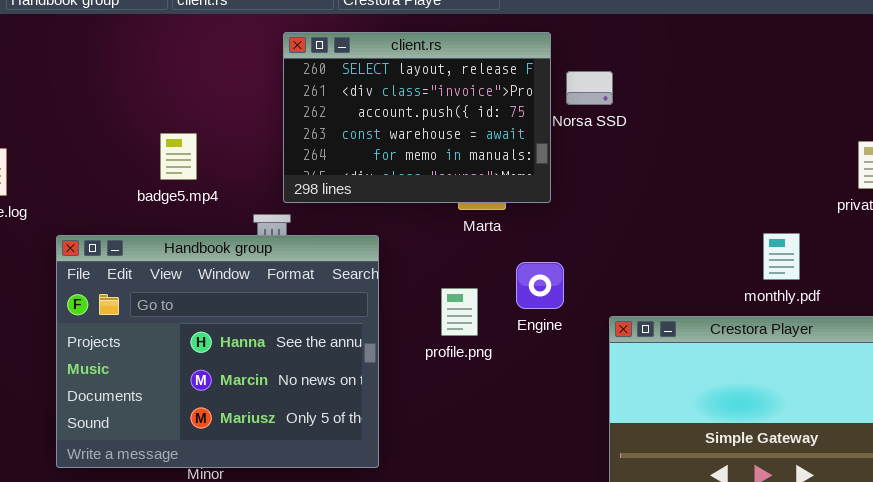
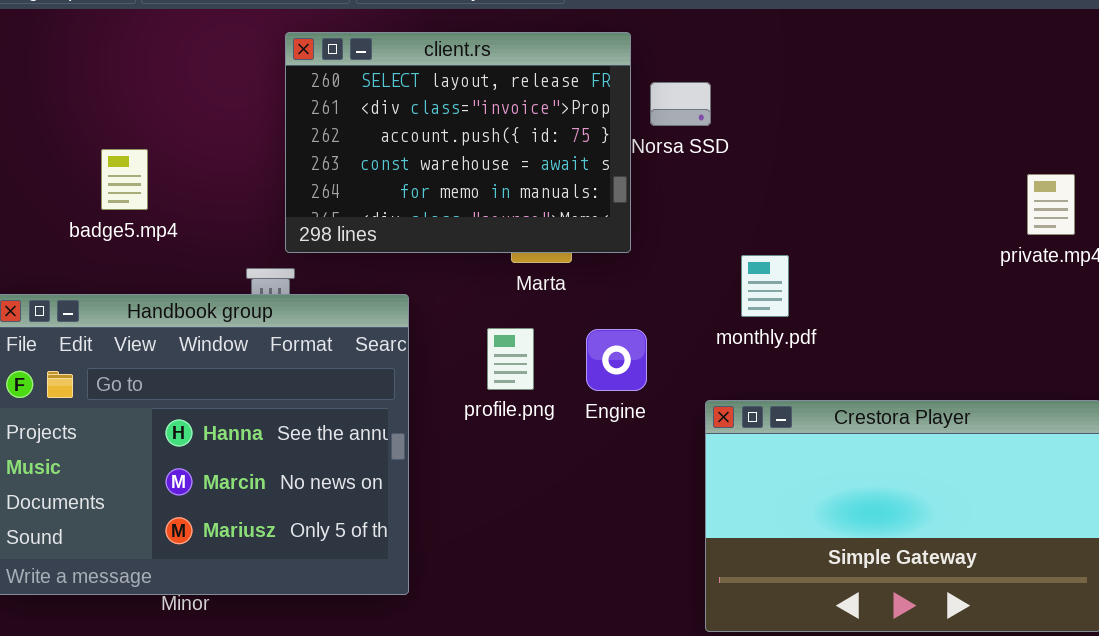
badge5.mp4: [160,133,197,180] -> [101,149,148,210], moved
monthly.pdf: [763,233,800,280] -> [741,255,789,317], moved
profile.png: [441,288,478,336] -> [487,328,534,390], moved

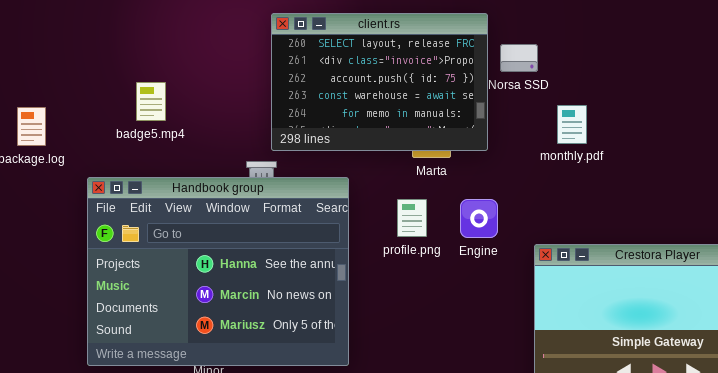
badge5.mp4: [101,149,148,210] -> [136,82,166,121], moved
monthly.pdf: [741,255,789,317] -> [557,105,587,144], moved

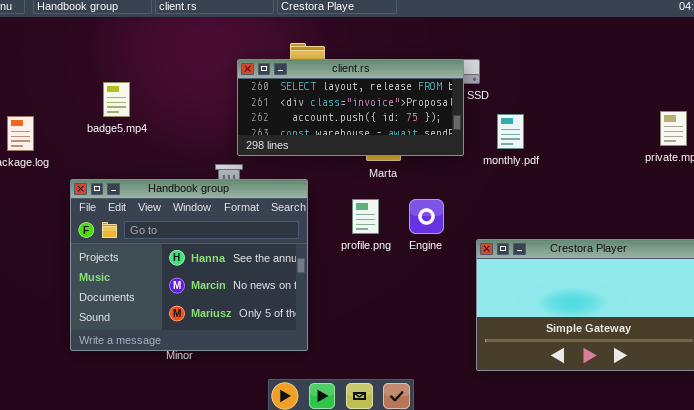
client.rs: [271,13,488,151] -> [237,59,464,156], resized
badge5.mp4: [136,82,166,121] -> [103,82,130,117], moved

